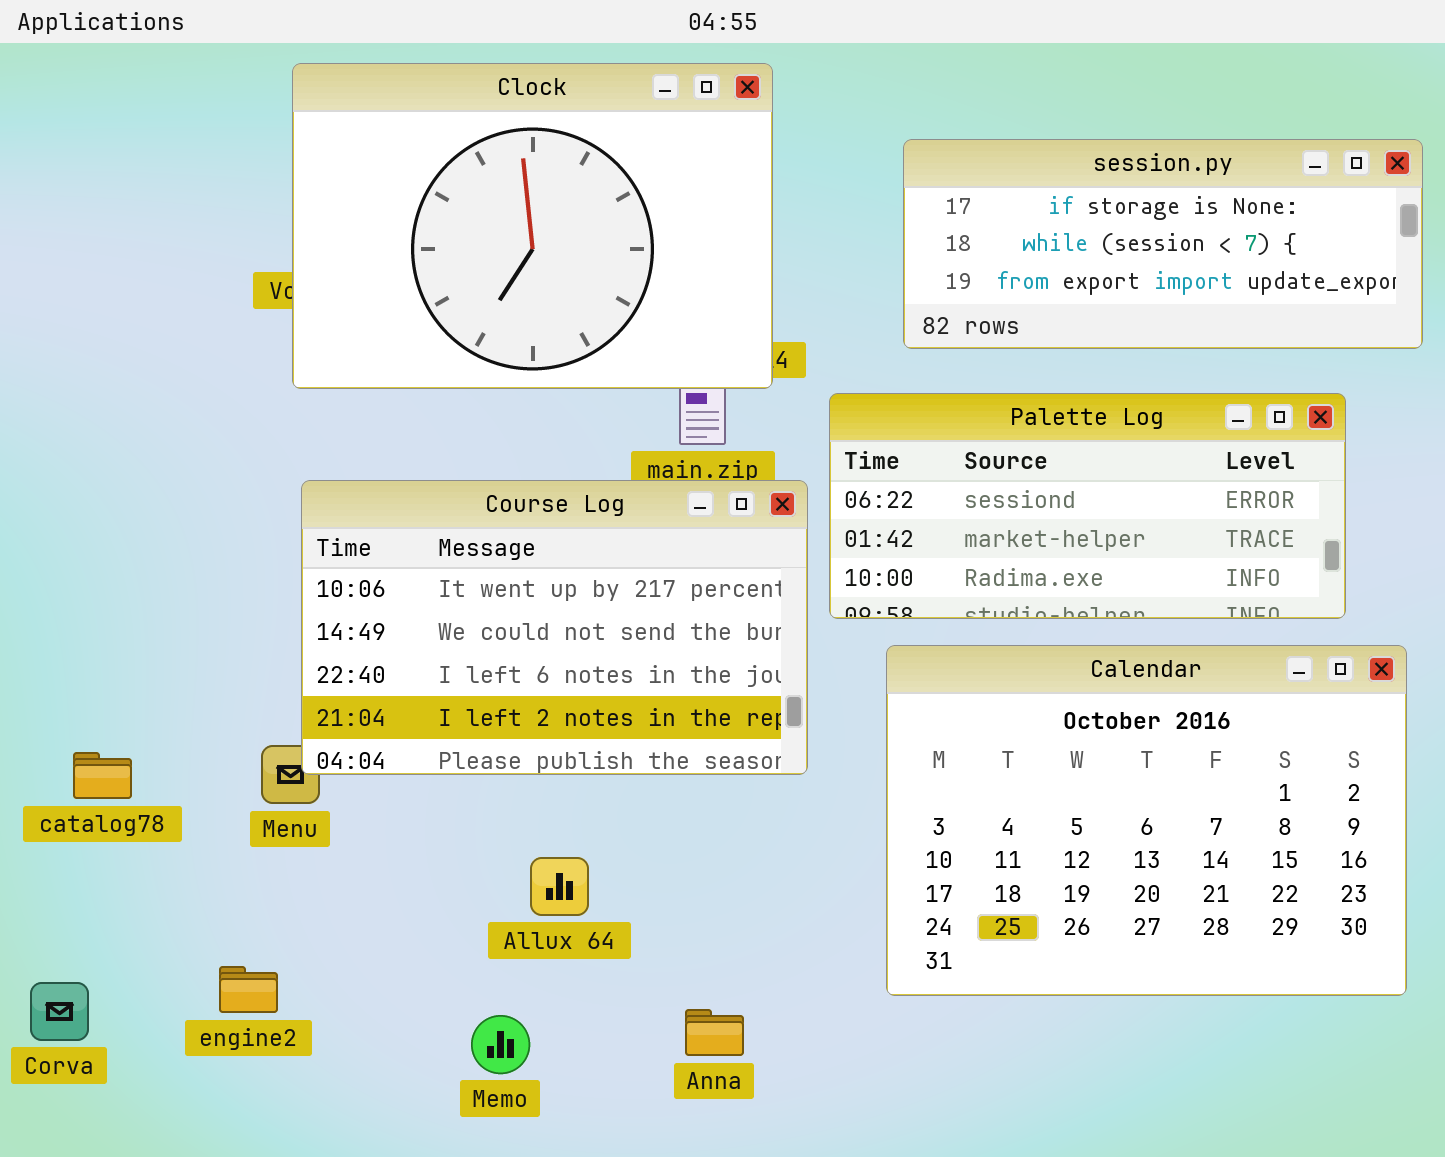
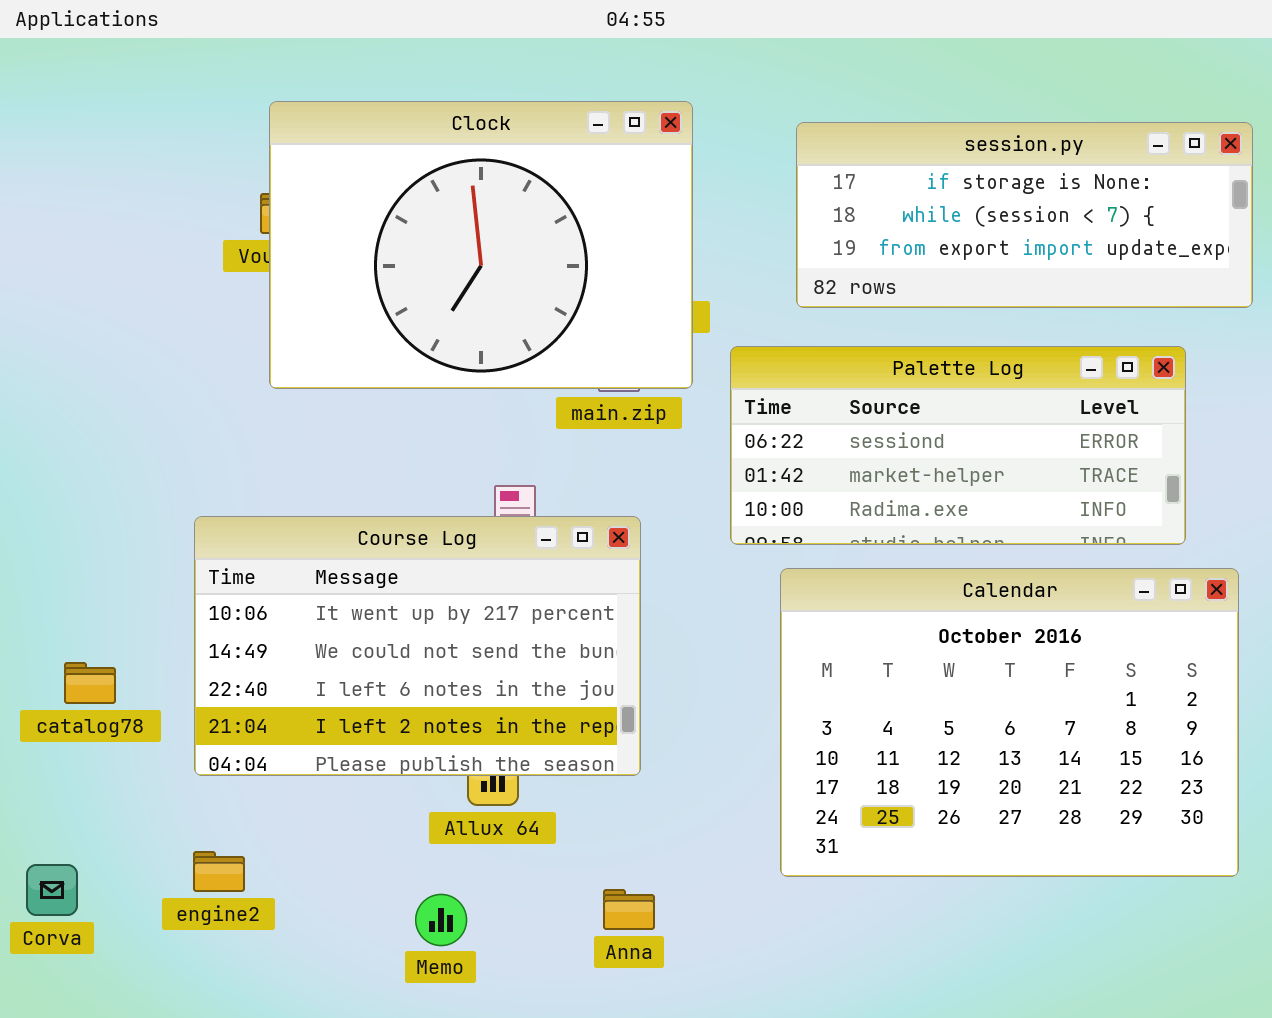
Clock: [292,63,773,389] -> [269,101,693,389], moved
Course Log: [301,480,808,775] -> [194,516,641,776], moved

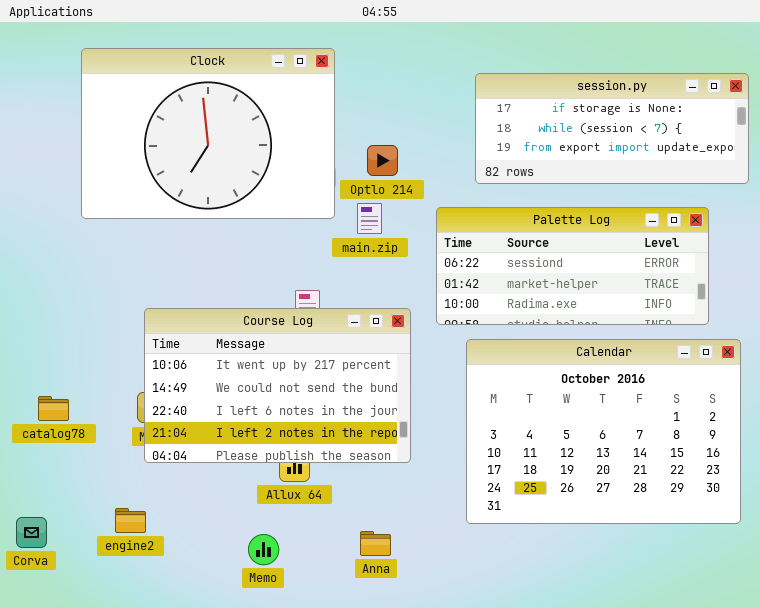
Clock: [269,101,693,389] -> [81,48,335,219], moved
Course Log: [194,516,641,776] -> [144,308,411,463], moved

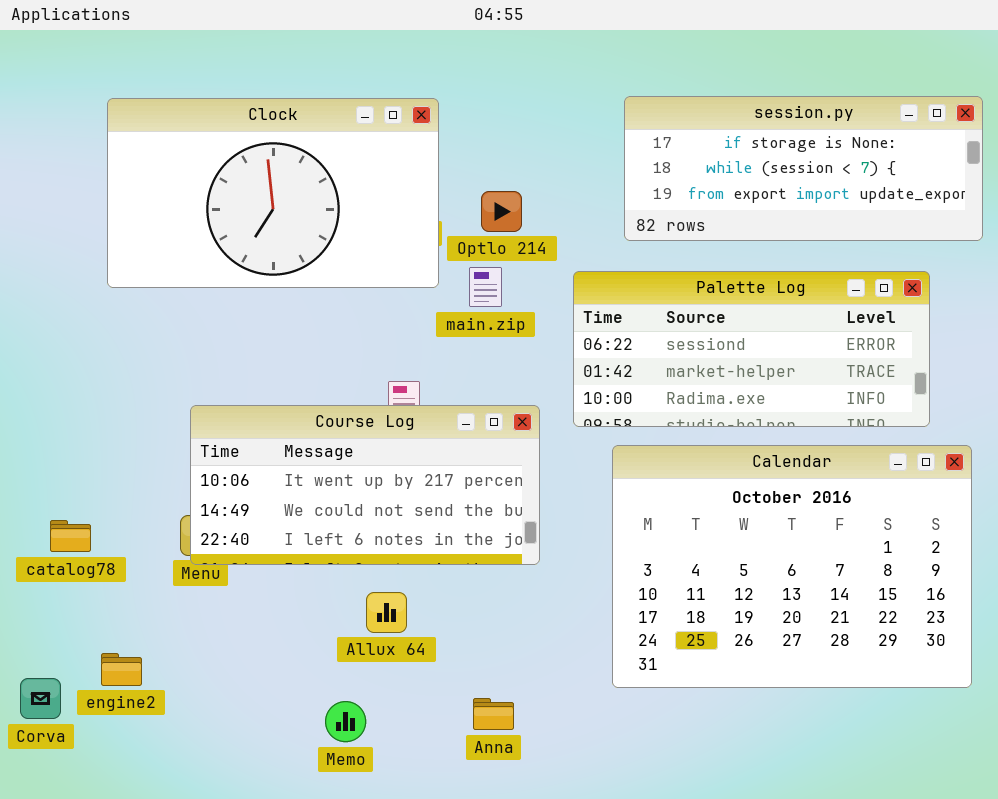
Clock: [81,48,335,219] -> [107,98,439,288], resized
Course Log: [144,308,411,463] -> [190,405,540,565], resized
engine2: [115,508,146,533] -> [101,653,142,686], moved

